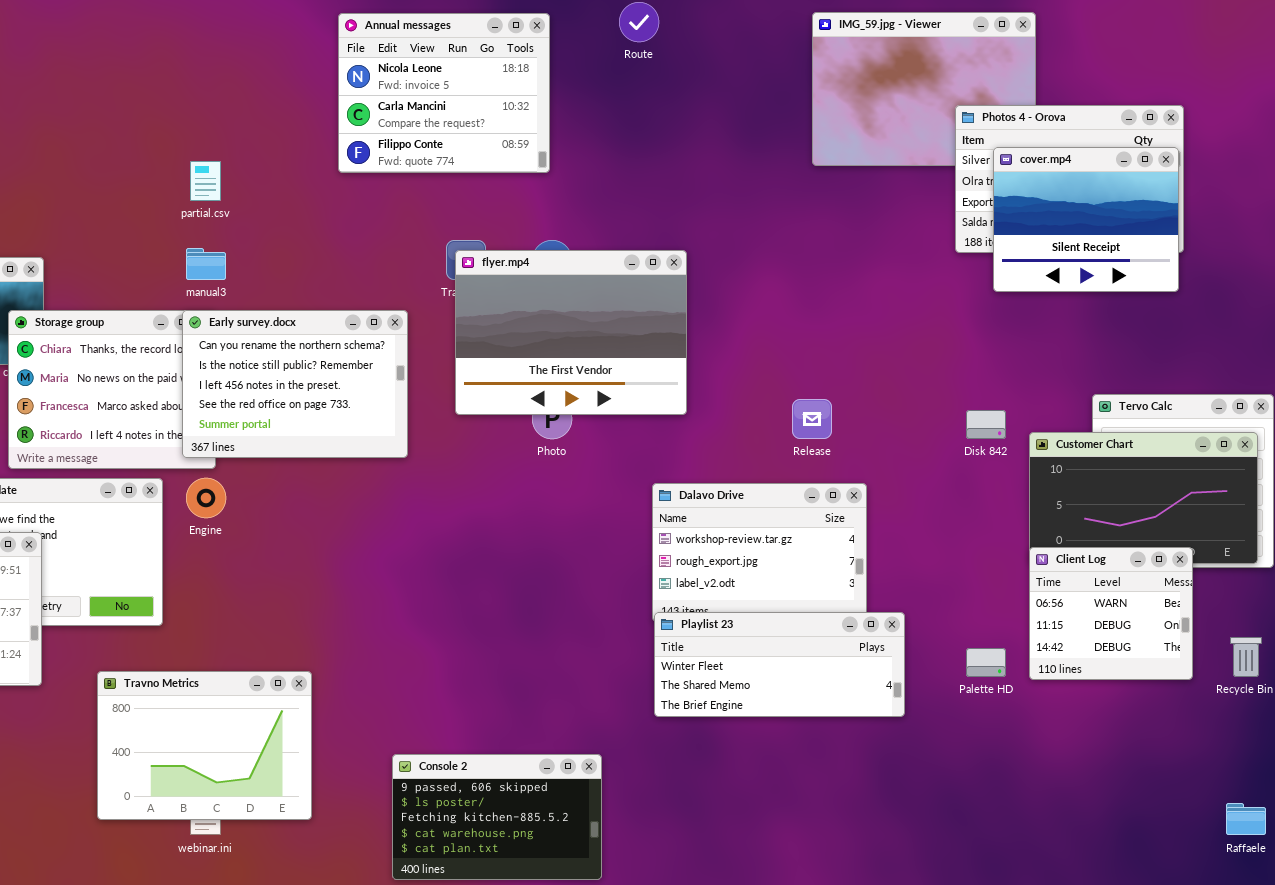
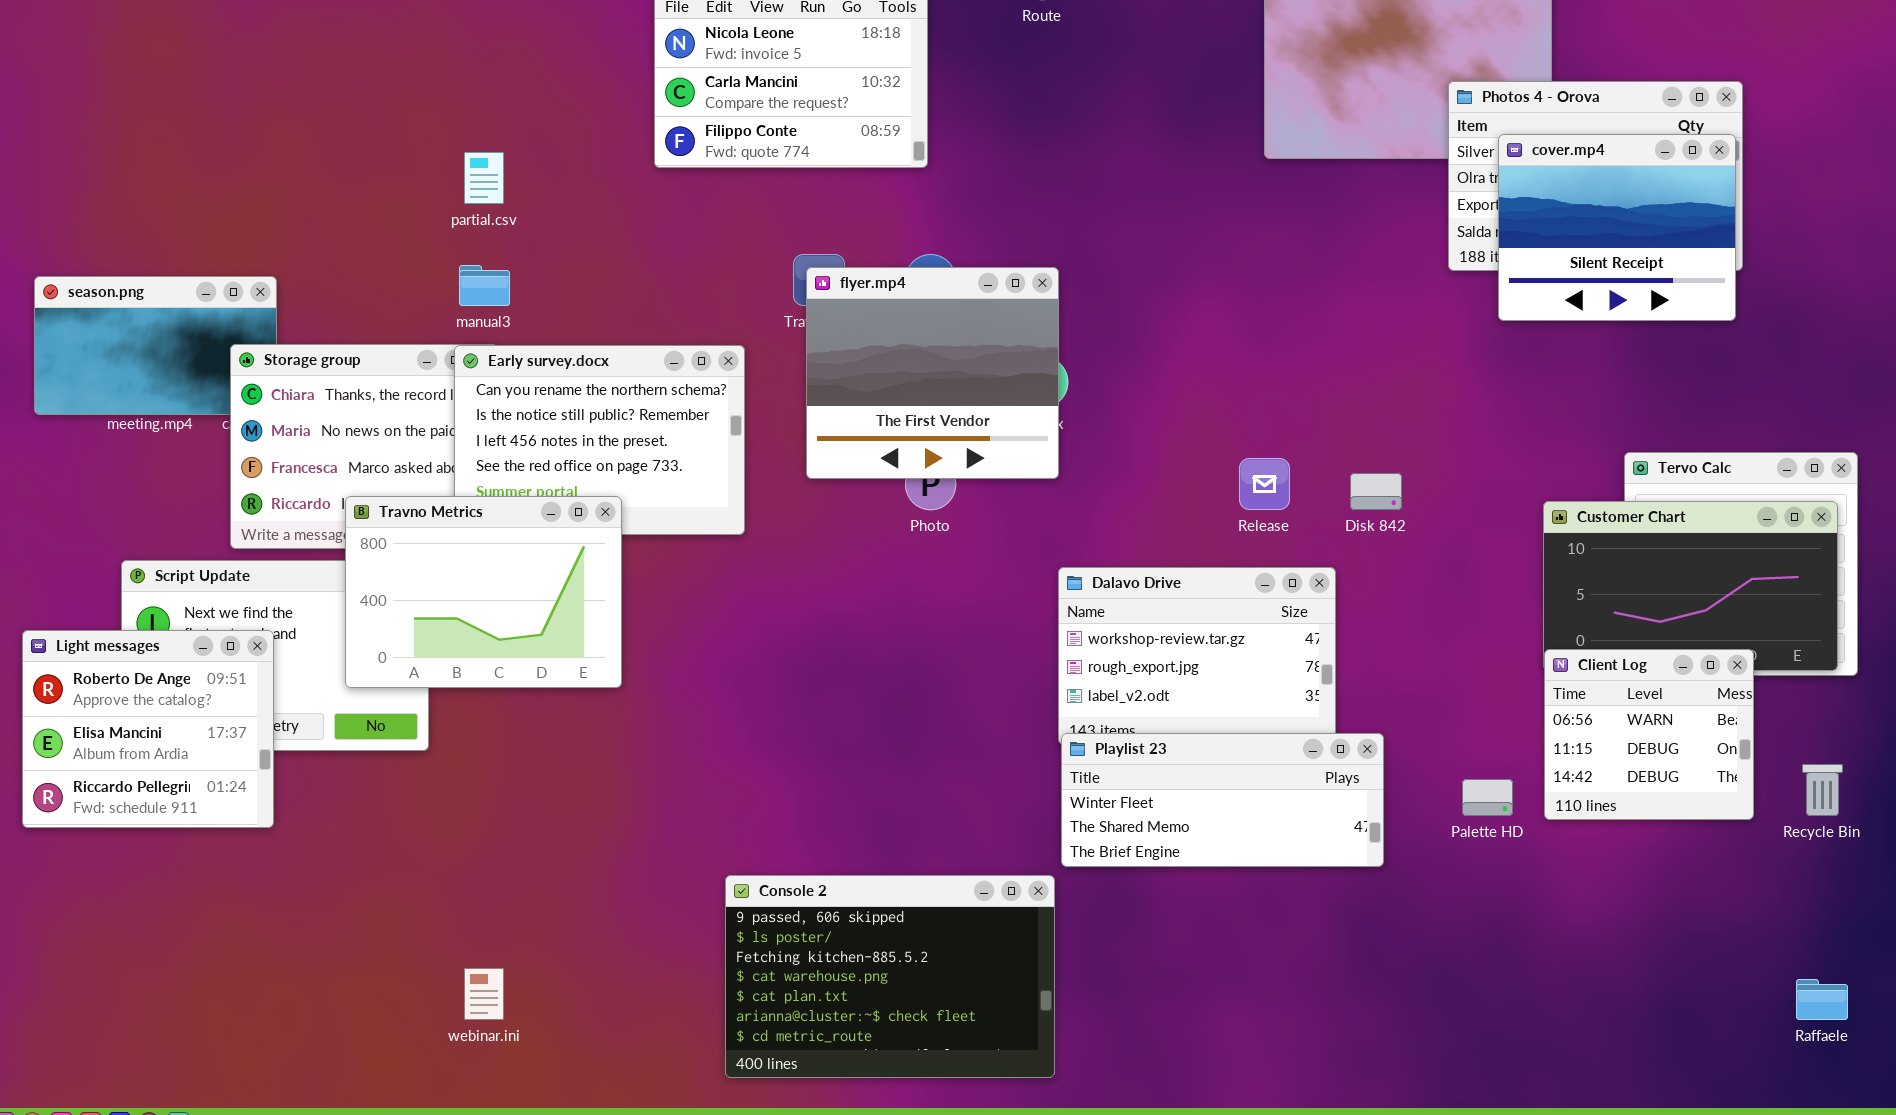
flyer.mp4: [455,250,687,415] -> [806,267,1059,479], resized
Disk 842: [966,410,1006,439] -> [1350,473,1402,510], moved
Travno Metrics: [97,671,312,820] -> [345,496,622,688], moved
Console 2: [392,754,602,880] -> [725,875,1055,1078], resized

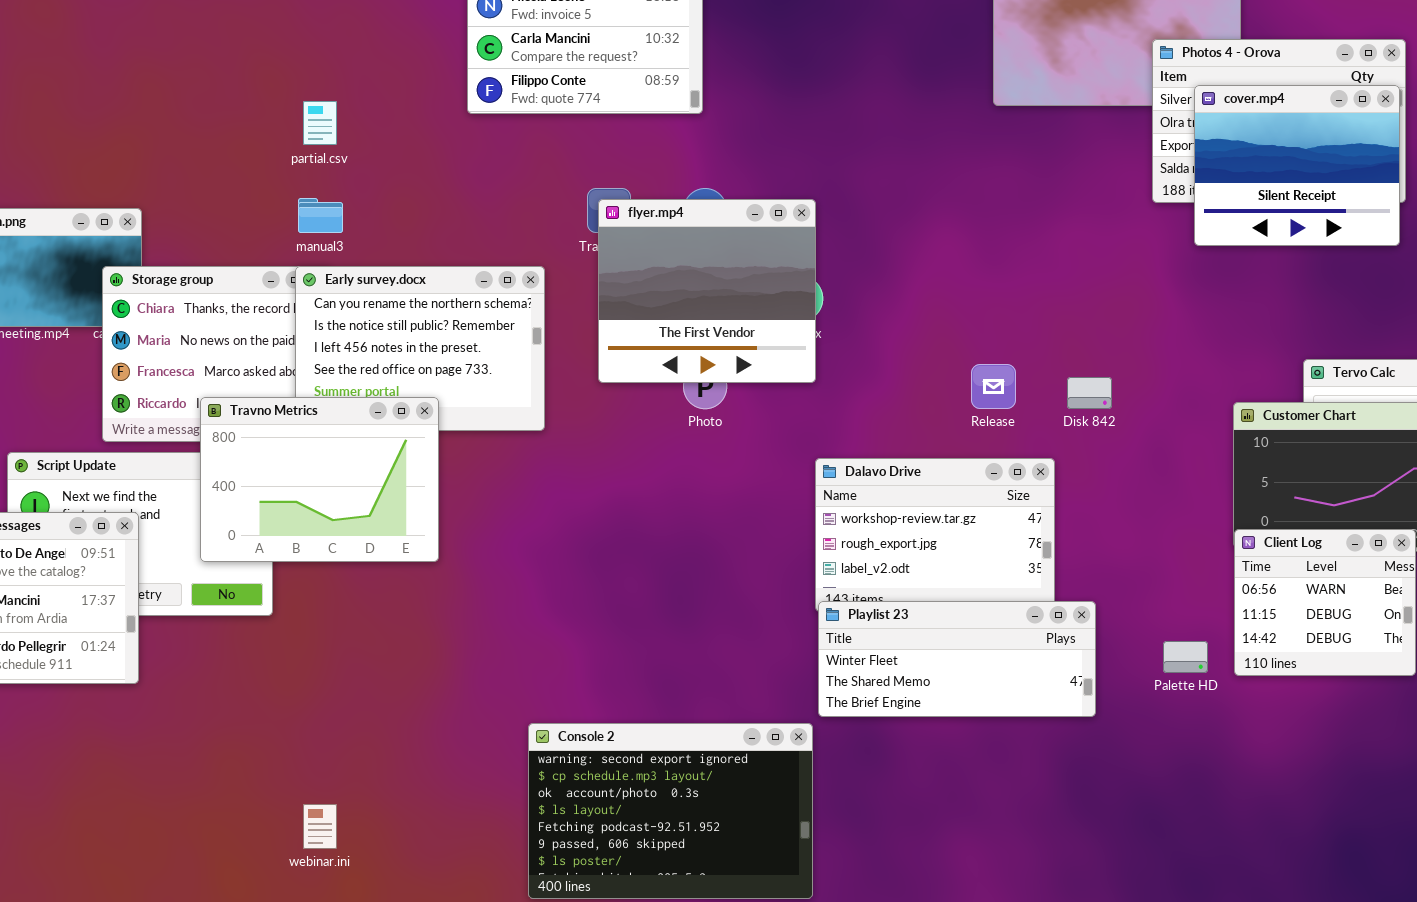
Console 2: [725,875,1055,1078] -> [528,723,813,899], scrolled up 5 rows

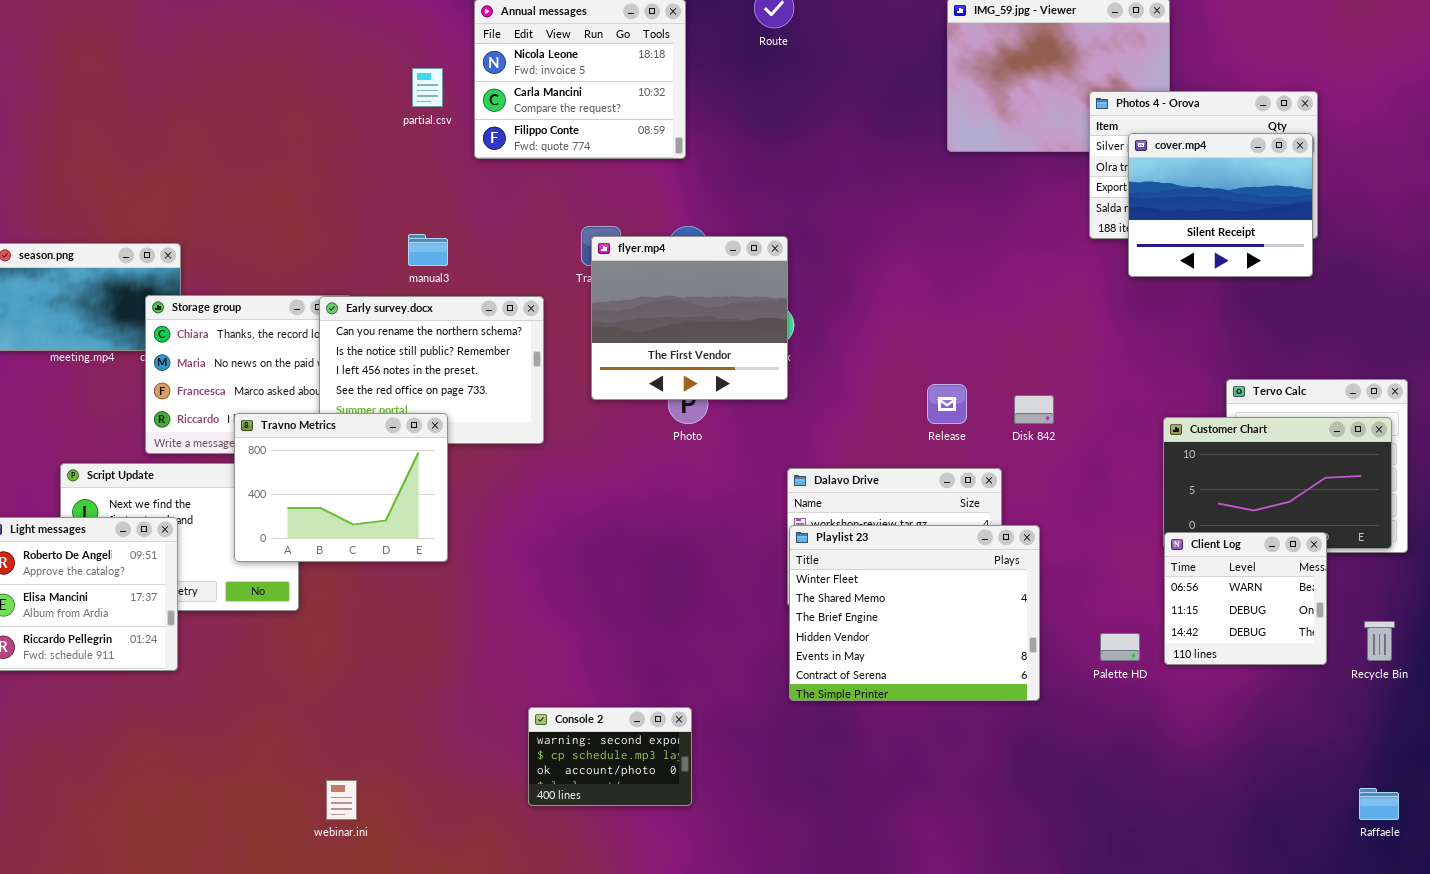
partial.csv: [303,101,337,145] -> [412,68,443,107], moved
manual3: [298,198,343,233] -> [408,234,448,266], moved
Playlist 23: [818,601,1096,717] -> [789,525,1040,701], resized
Console 2: [528,723,813,899] -> [528,707,692,806], resized

